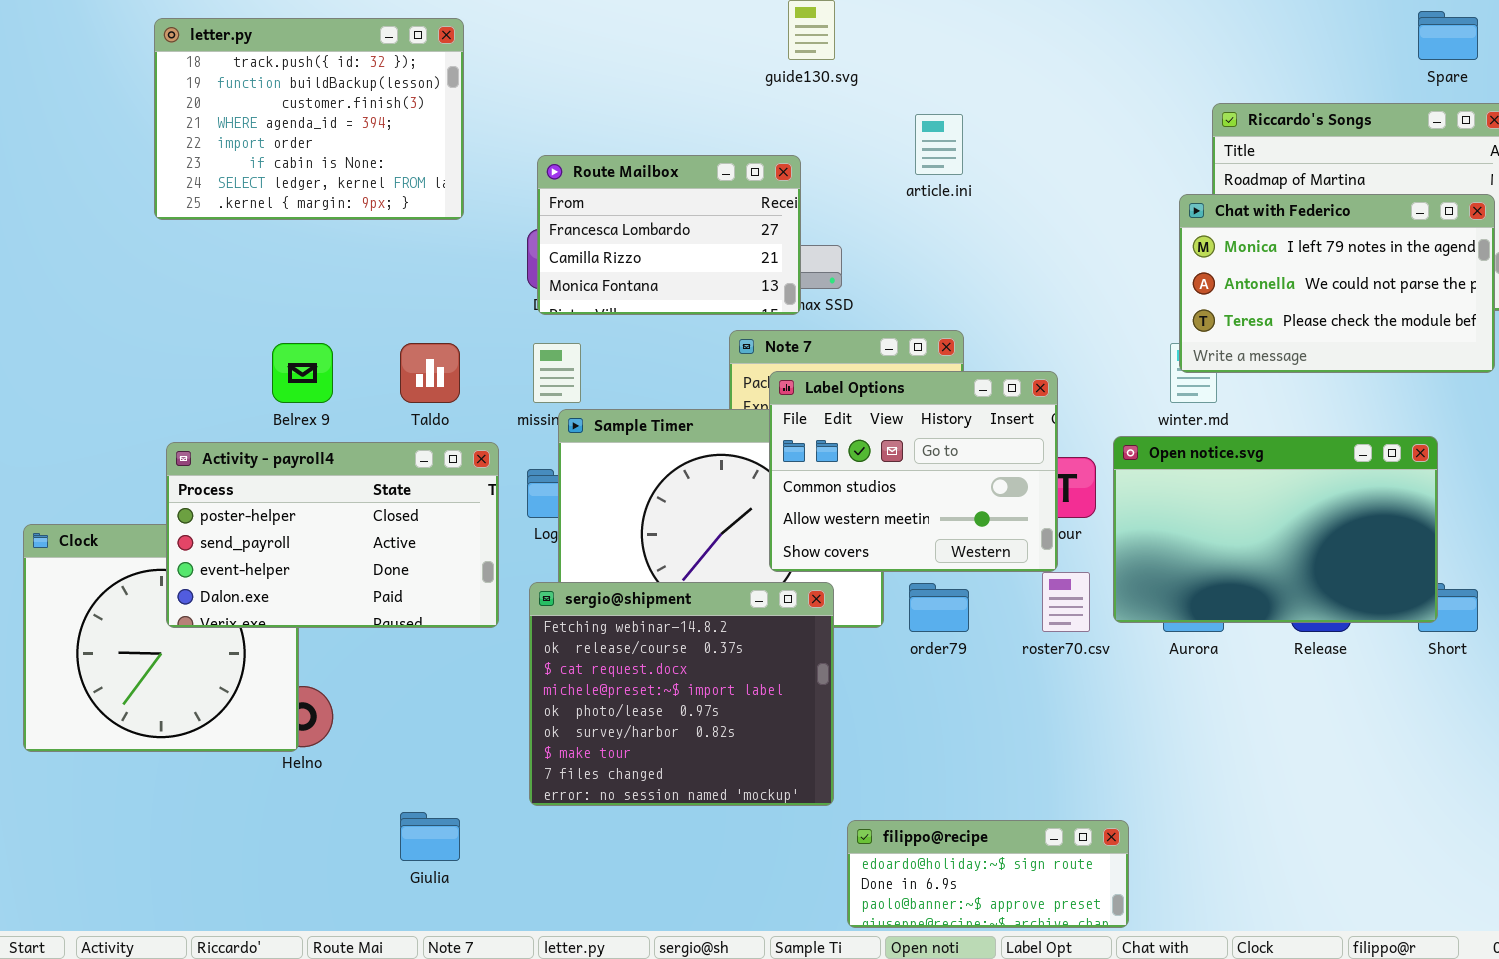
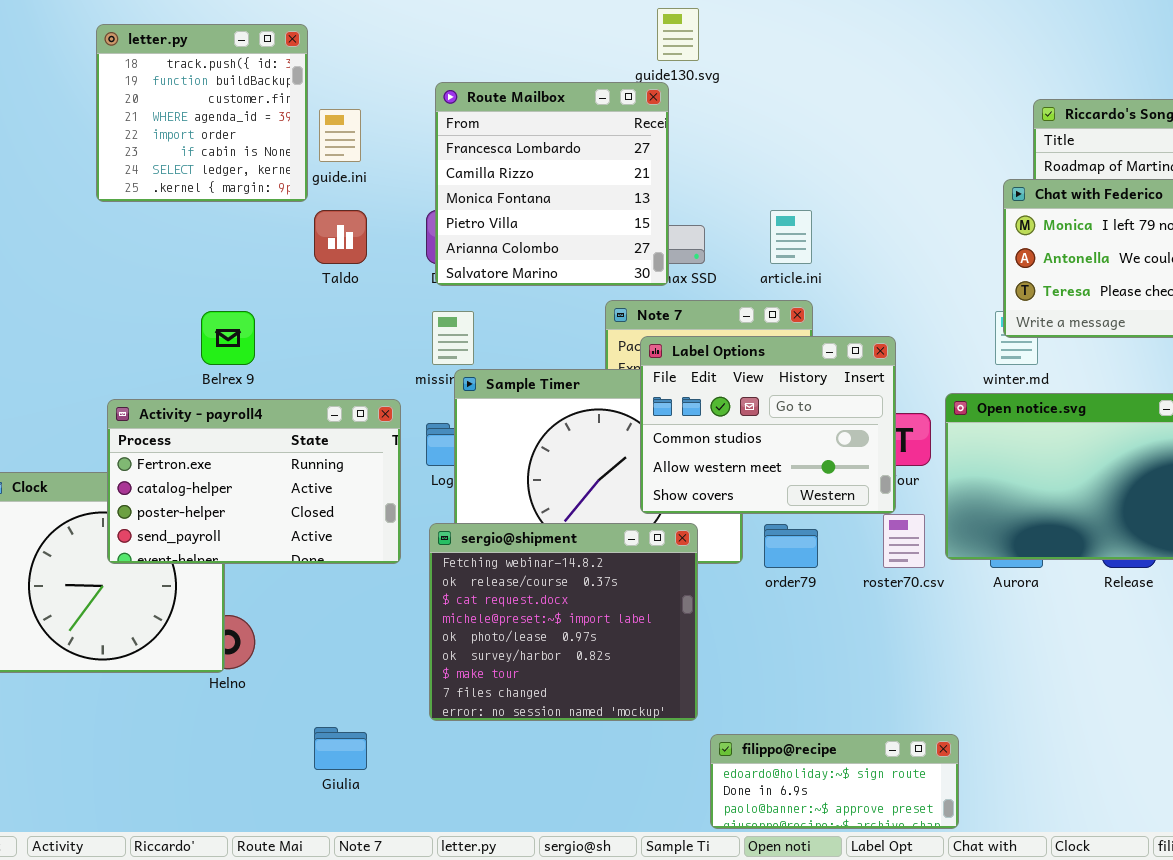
letter.py: [154,18,464,220] -> [96,24,308,202], resized
article.ini: [915,114,963,175] -> [770,210,812,264], moved
Route Mailbox: [537,155,801,315] -> [435,82,669,286], resized
Taldo: [400,343,460,403] -> [314,210,367,264], moved
Activity - payroll4: [166,442,499,628] -> [107,399,401,564], scrolled up 2 rows

